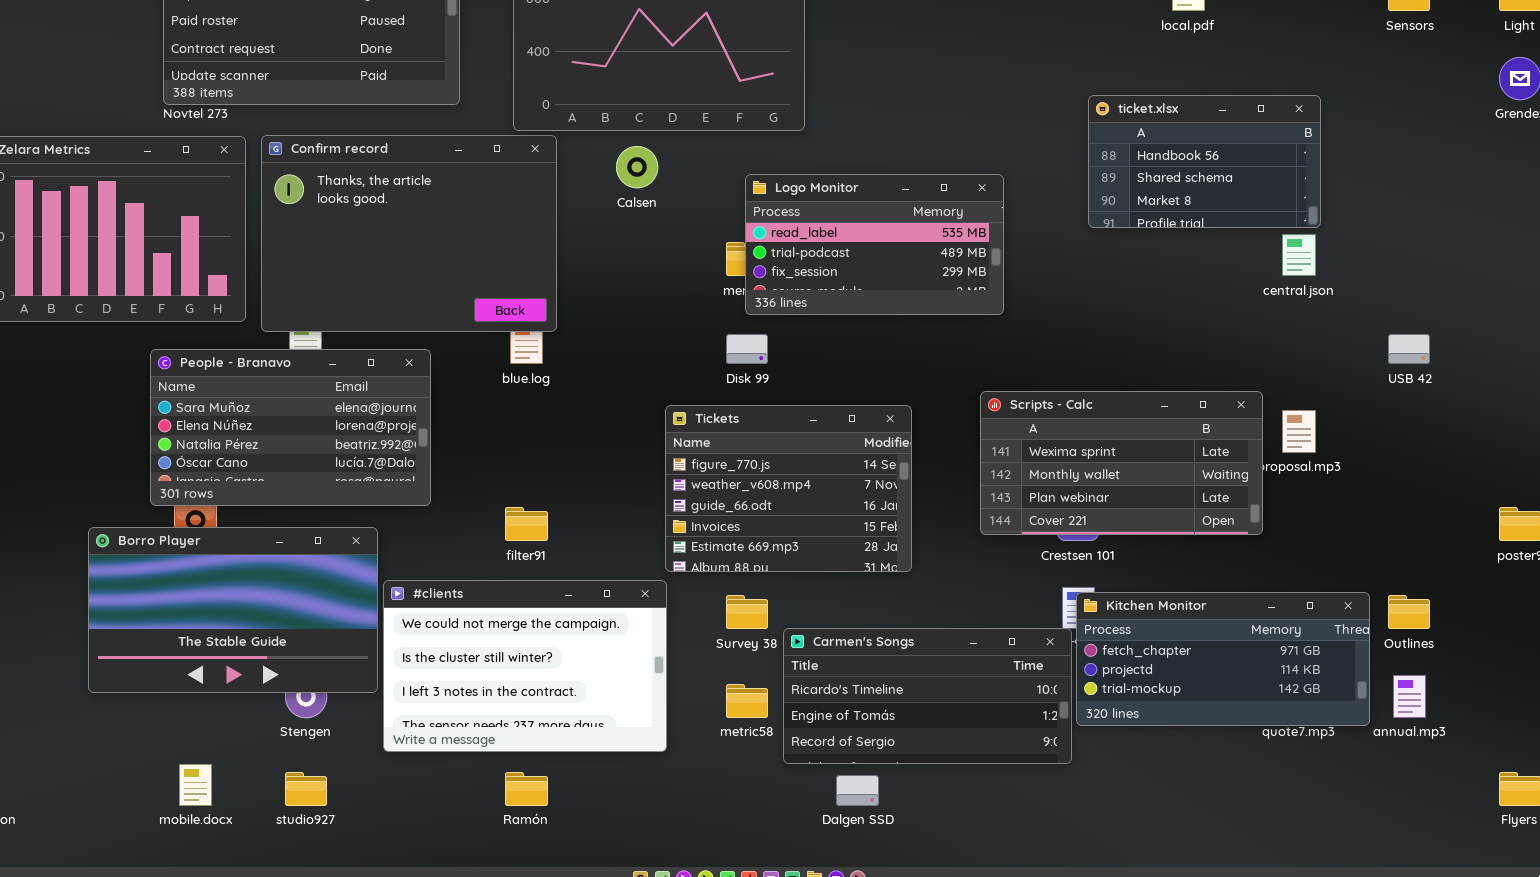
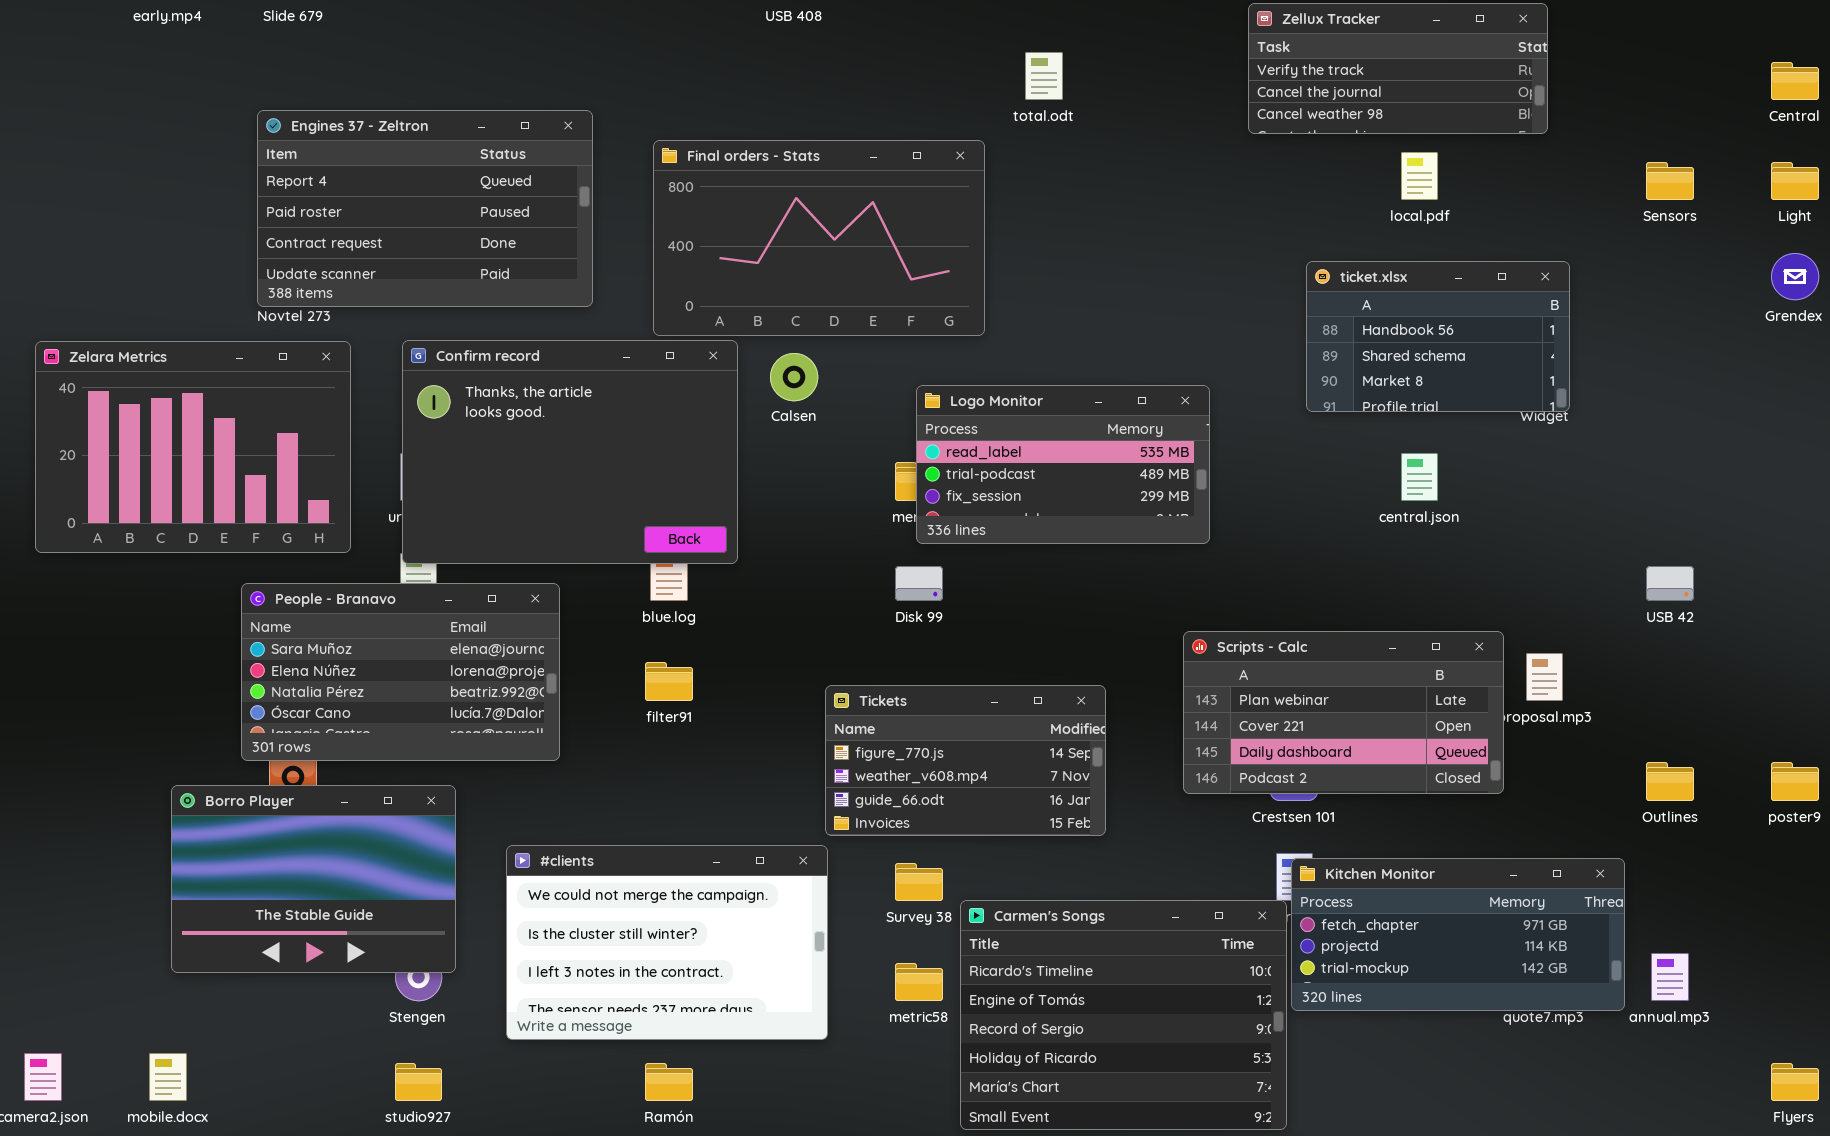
ticket.xlsx: [1088,95,1321,228] -> [1306,261,1570,412], moved
Confirm record: [261,135,557,332] -> [402,340,738,564], moved
central.json: [1282,234,1316,276] -> [1401,453,1438,501], moved
Scripts - Calc: [980,391,1263,535] -> [1183,631,1504,794], scrolled down 2 rows
Tickets: [665,405,912,572] -> [825,685,1106,836], resized
filter91: [505,507,548,541] -> [645,662,693,701], moved
Borro Player: [88,527,378,693] -> [171,785,456,973], resized
Outlines: [1388,595,1430,629] -> [1646,762,1694,801], moved
Carmen's Songs: [783,628,1072,764] -> [960,900,1287,1130], resized
mobile.docx: [179,764,212,806] -> [149,1053,187,1101], moved

